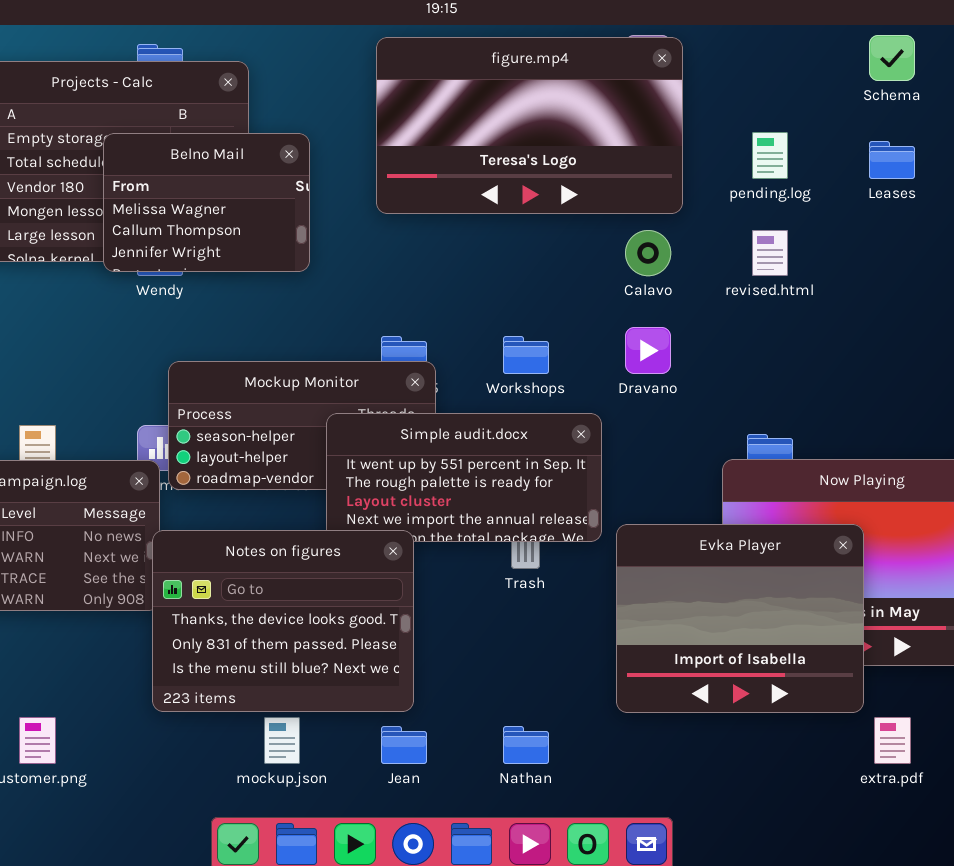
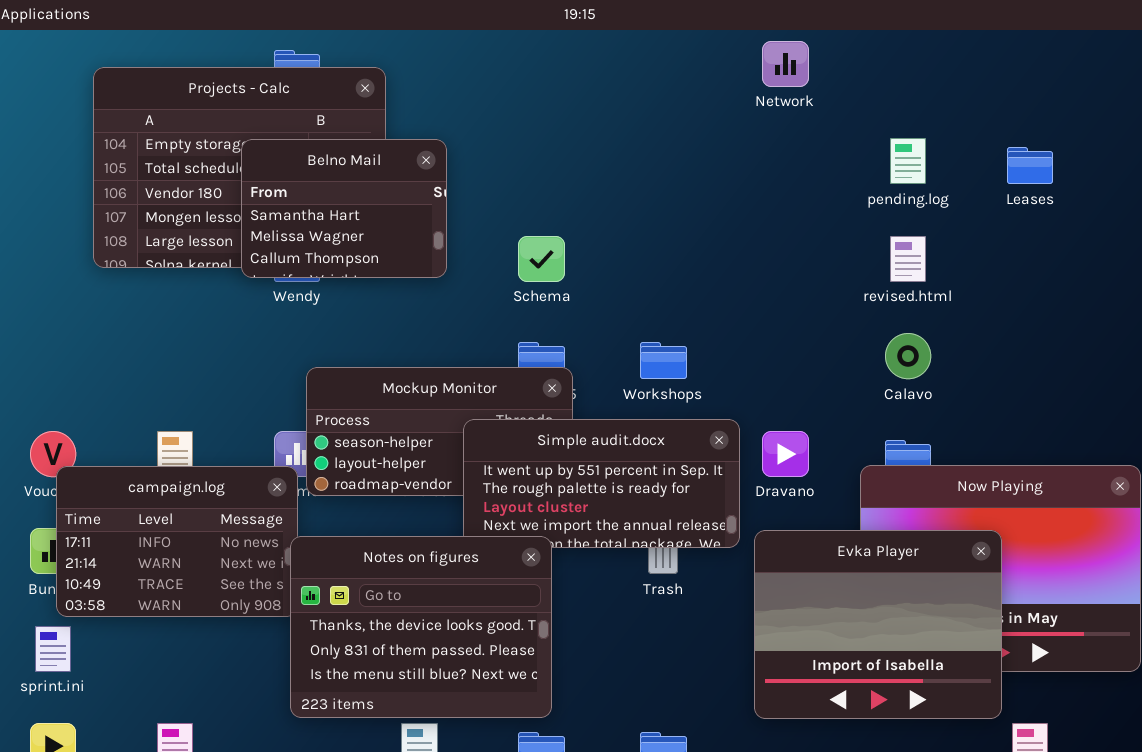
Schema: [869,35,915,81] -> [518,236,565,282], moved
figure.mp4: [376,37,683,214] -> none, closed
Belno Mail: [103,133,310,272] -> [241,139,447,278], scrolled up 1 row
Calavo: [625,230,671,276] -> [885,333,931,379], moved
Dravano: [625,327,671,374] -> [762,431,809,477], moved

